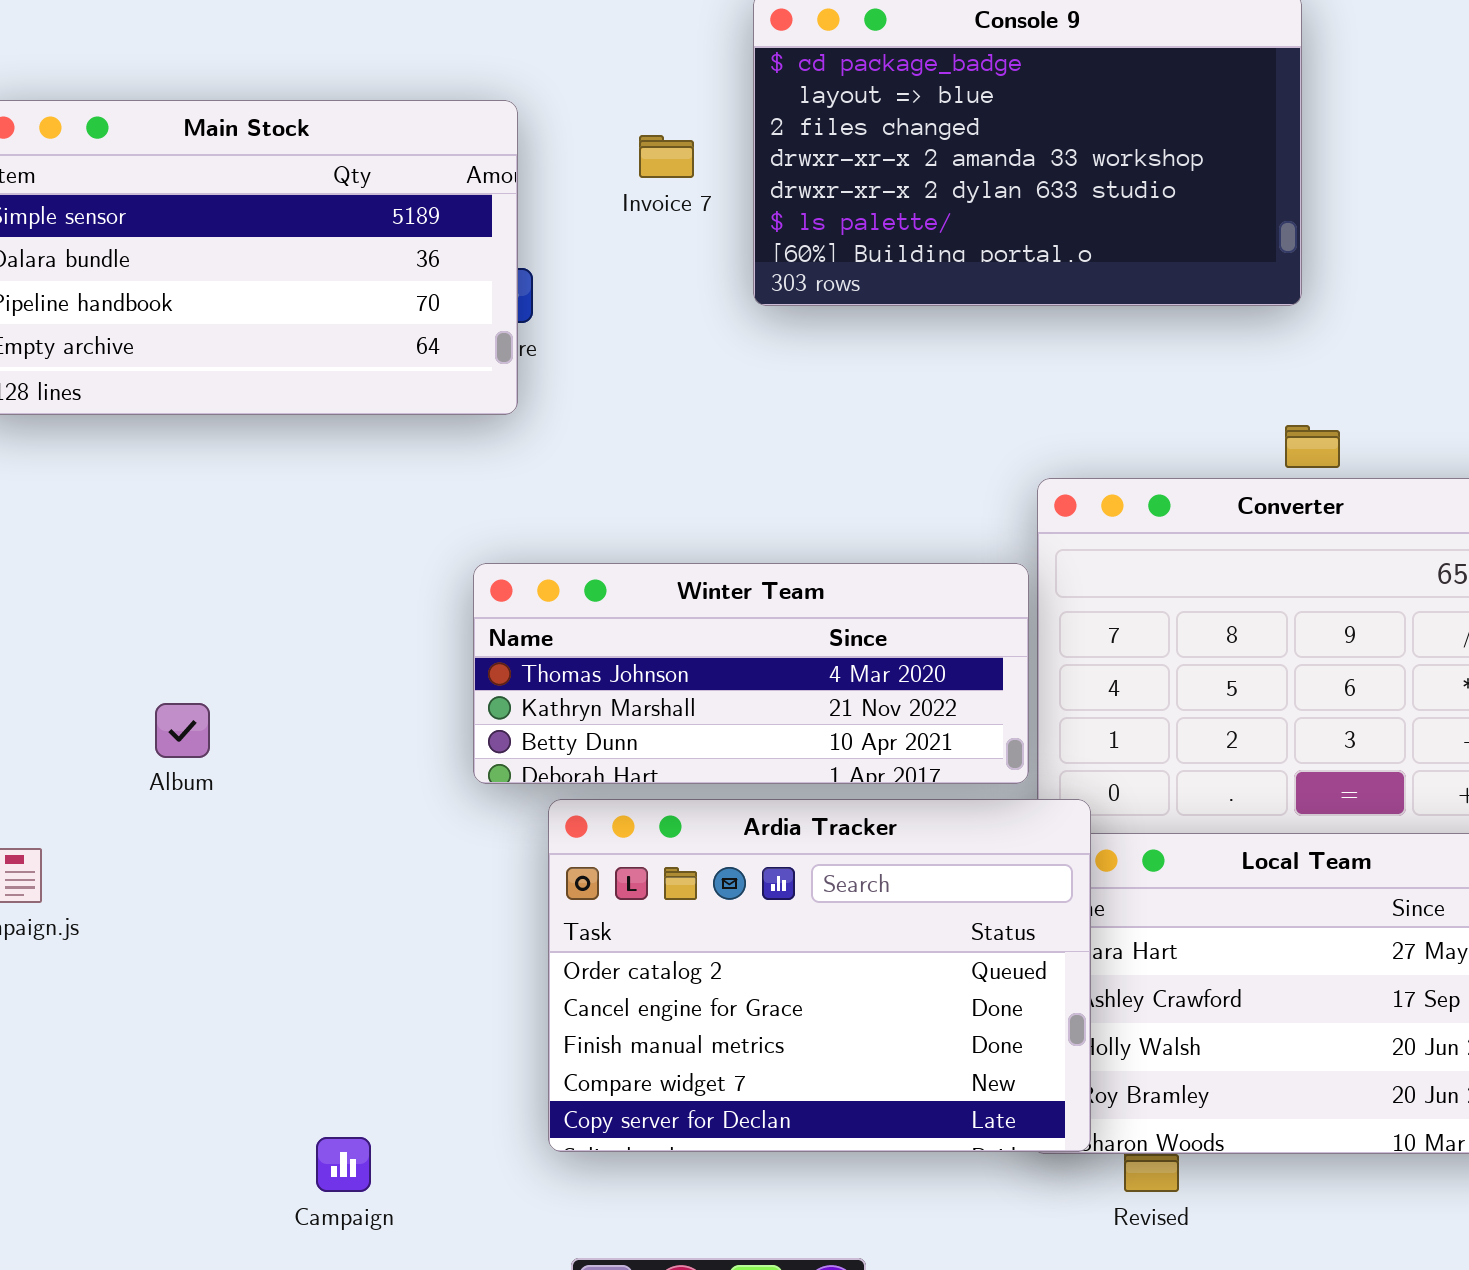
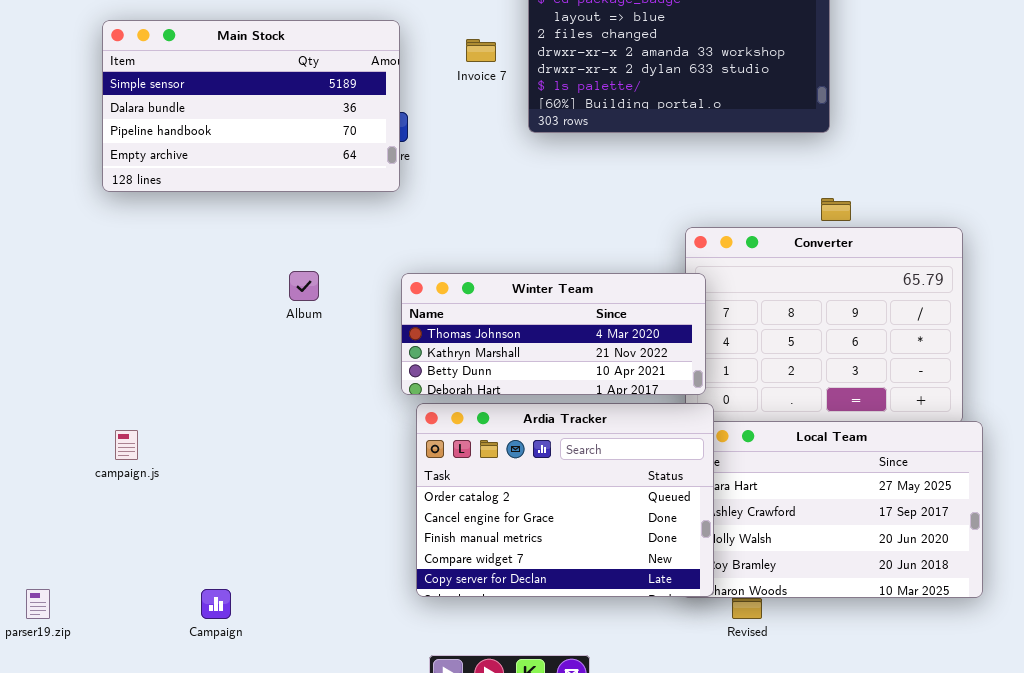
Winter Team: [473,563,1029,784] -> [401,273,706,395], moved
Album: [155,703,210,758] -> [289,271,319,301], moved
Campaign: [316,1137,371,1192] -> [201,589,231,619], moved

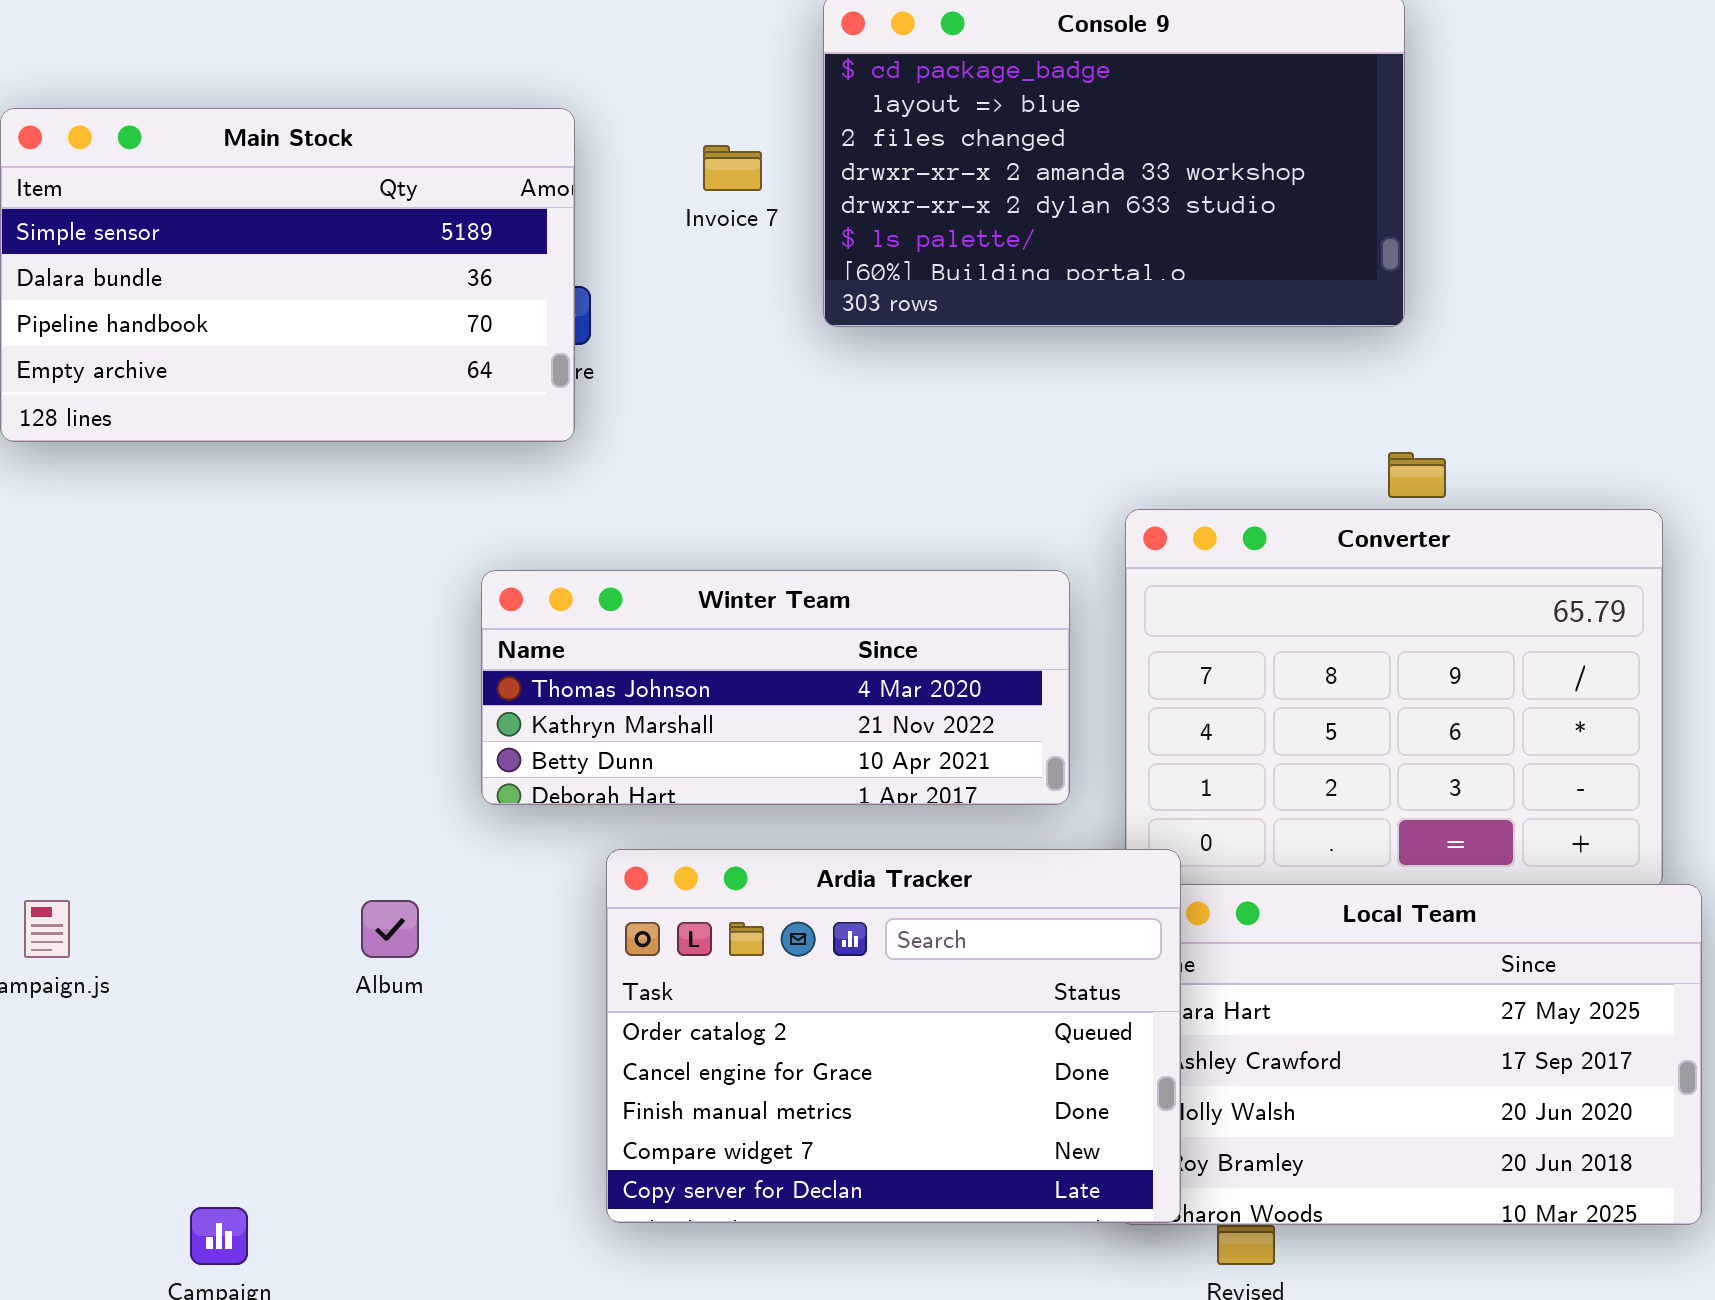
Album: [289,271,319,301] -> [361,900,419,958], moved
Winter Team: [401,273,706,395] -> [481,570,1070,805], moved

